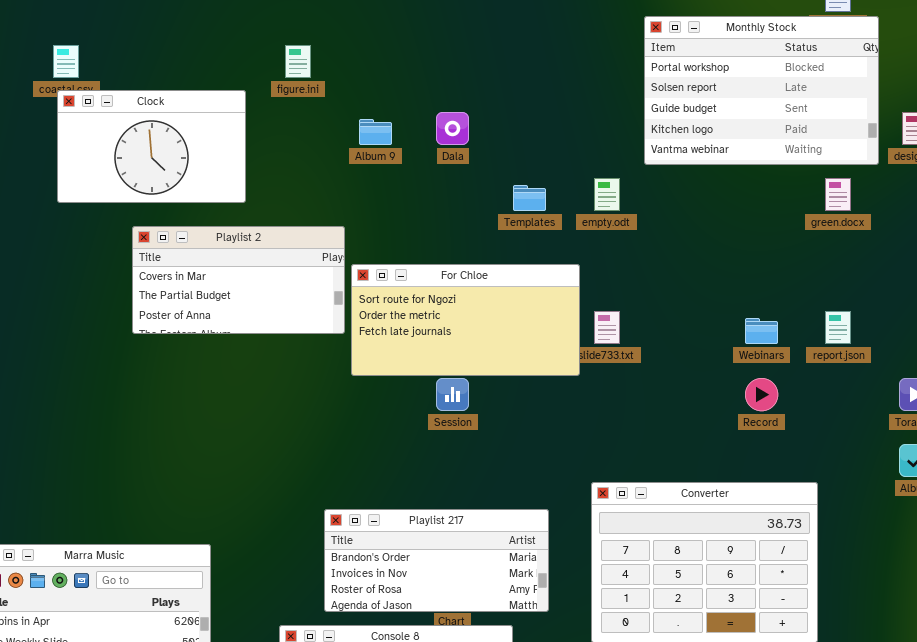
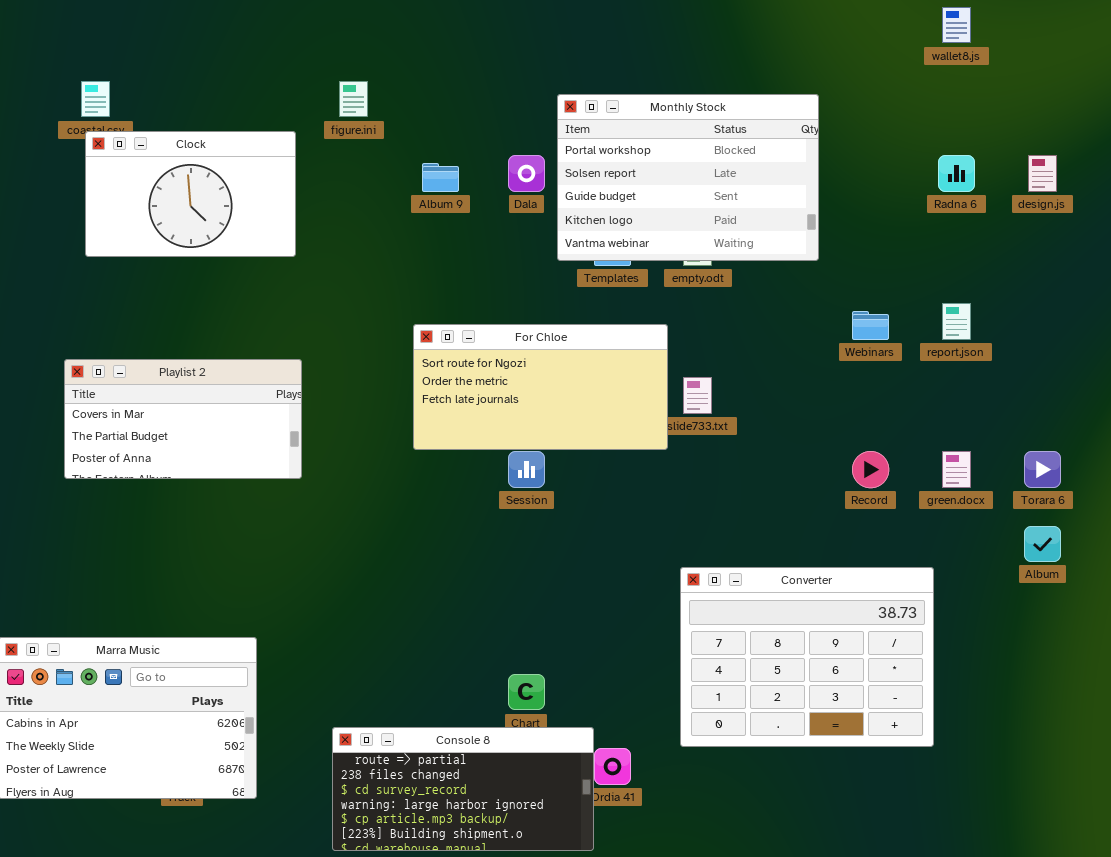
Monthly Stock: [644,16,879,165] -> [557,94,819,261], moved
green.docx: [825,178,851,211] -> [942,451,971,488], moved
Playlist 2: [132,226,345,334] -> [64,359,302,479], moved
report.json: [825,311,851,344] -> [942,303,971,340], moved
Webinars: [745,318,778,344] -> [852,311,889,340], moved
Playlist 217: [324,509,549,612] -> none, closed

